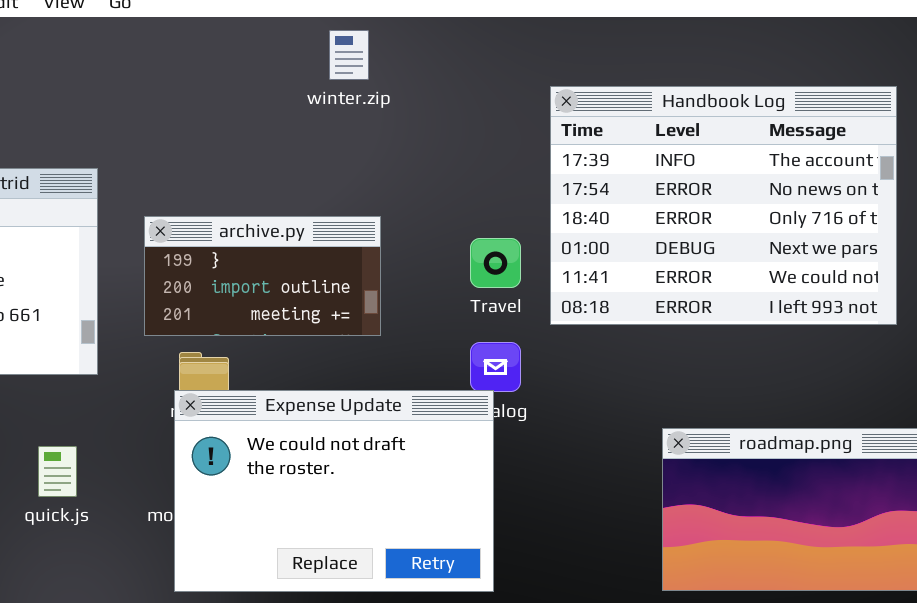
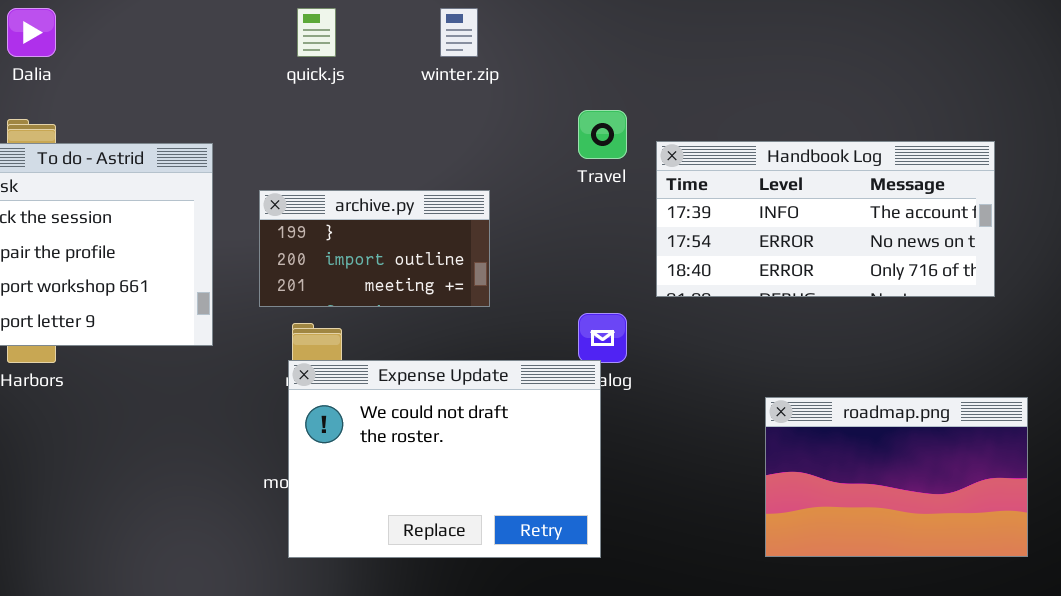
Handbook Log: [550,86,897,325] -> [656,141,995,297], resized
Travel: [470,238,521,288] -> [578,110,627,159], moved
quick.js: [38,446,77,497] -> [297,8,336,57], moved

